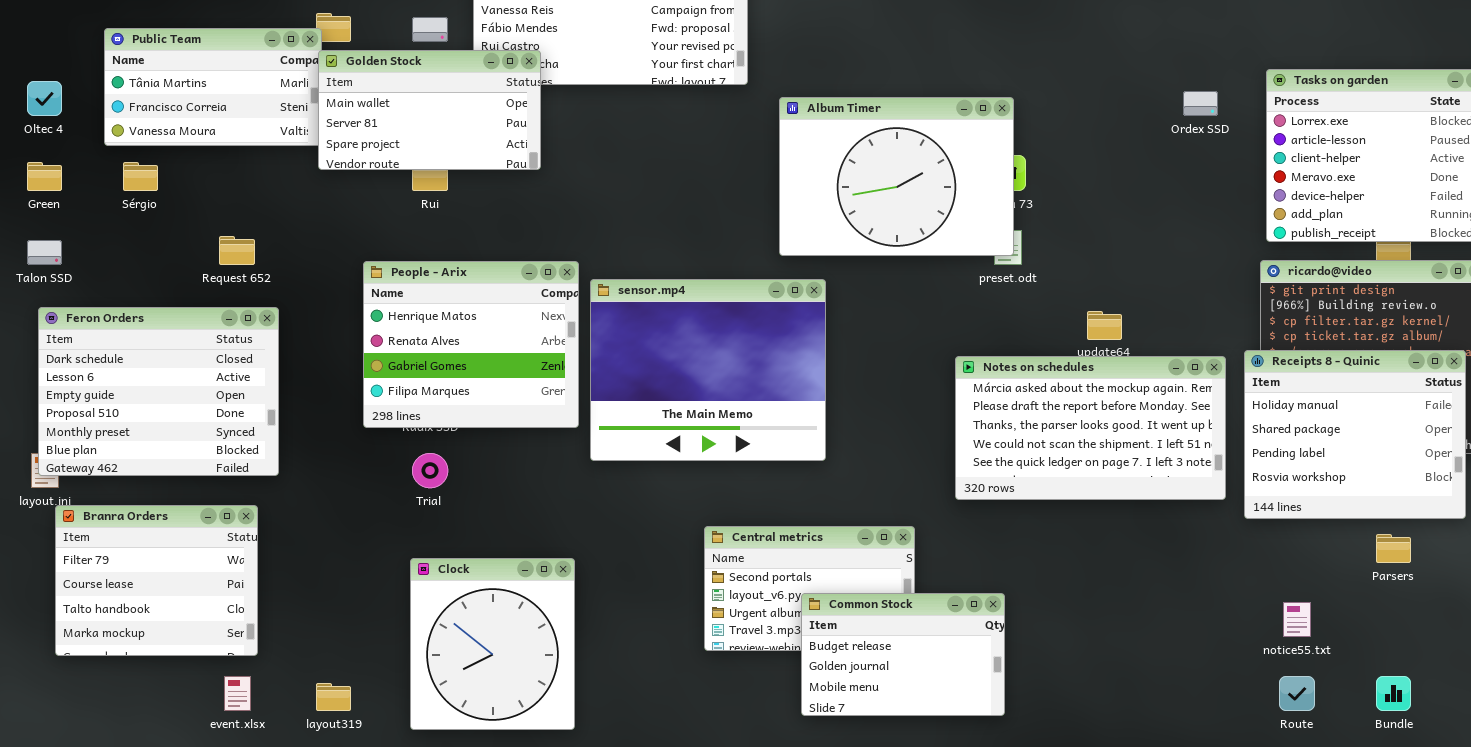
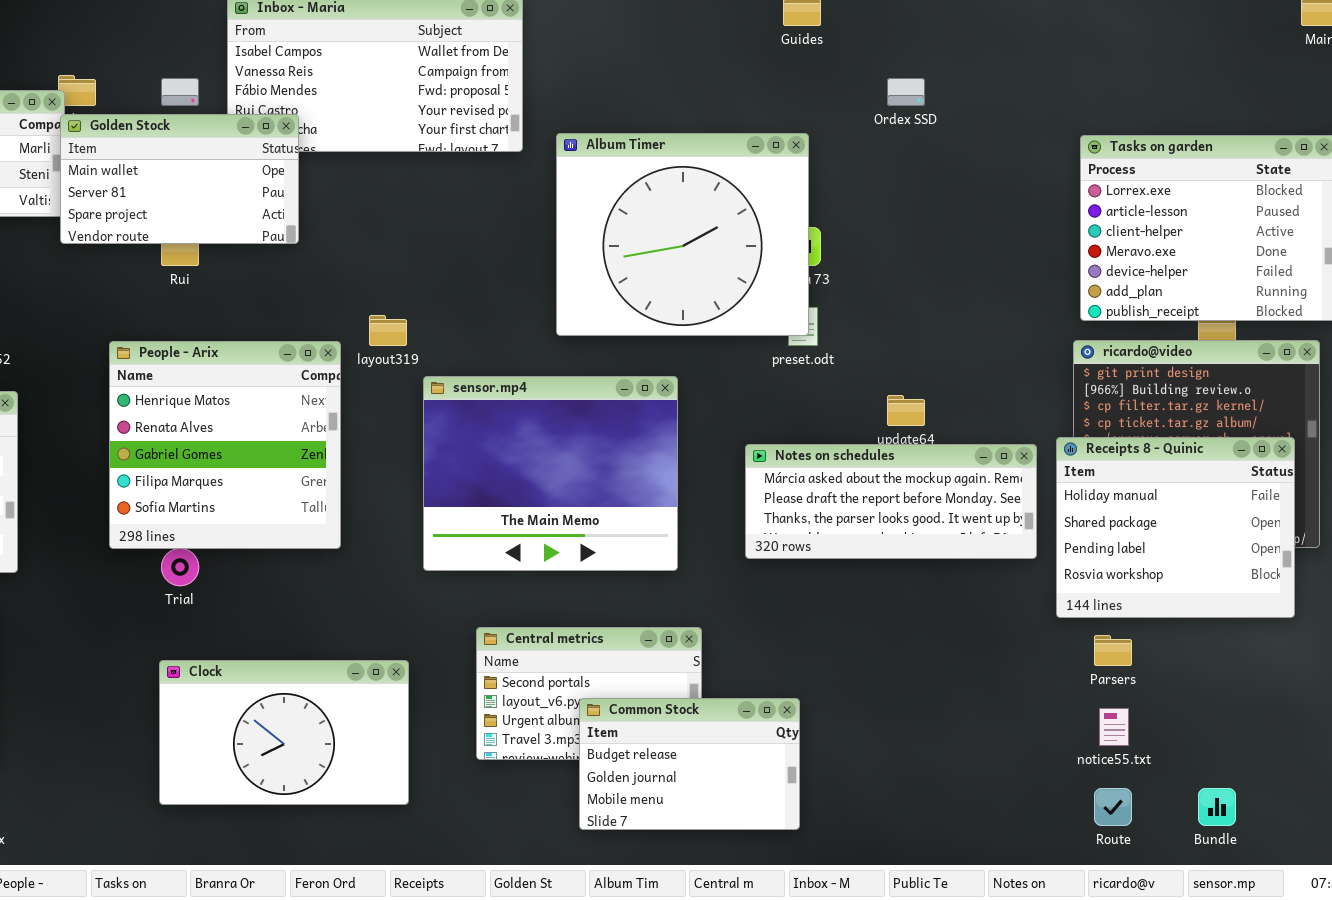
Ordex SSD: [1183,91,1218,116] -> [887,78,925,106], moved
Album Timer: [779,97,1014,256] -> [556,133,809,336], resized
People - Arix: [363,261,579,428] -> [109,341,341,549], resized
sensor.mp4: [590,279,826,461] -> [423,376,678,571], moved
Notes on schedules: [955,356,1226,500] -> [745,444,1037,559], resized
Parsers: [1376,534,1411,563] -> [1094,635,1132,666], moved
Clock: [410,558,575,730] -> [159,660,409,805], resized
layout319: [316,683,351,711] -> [369,315,407,346], moved

